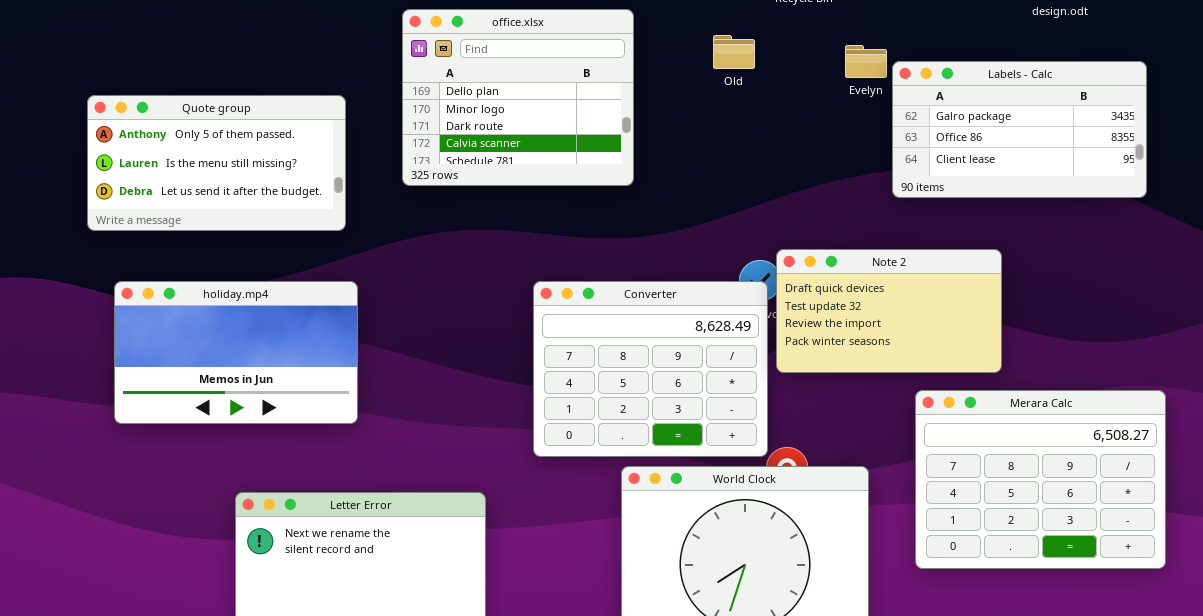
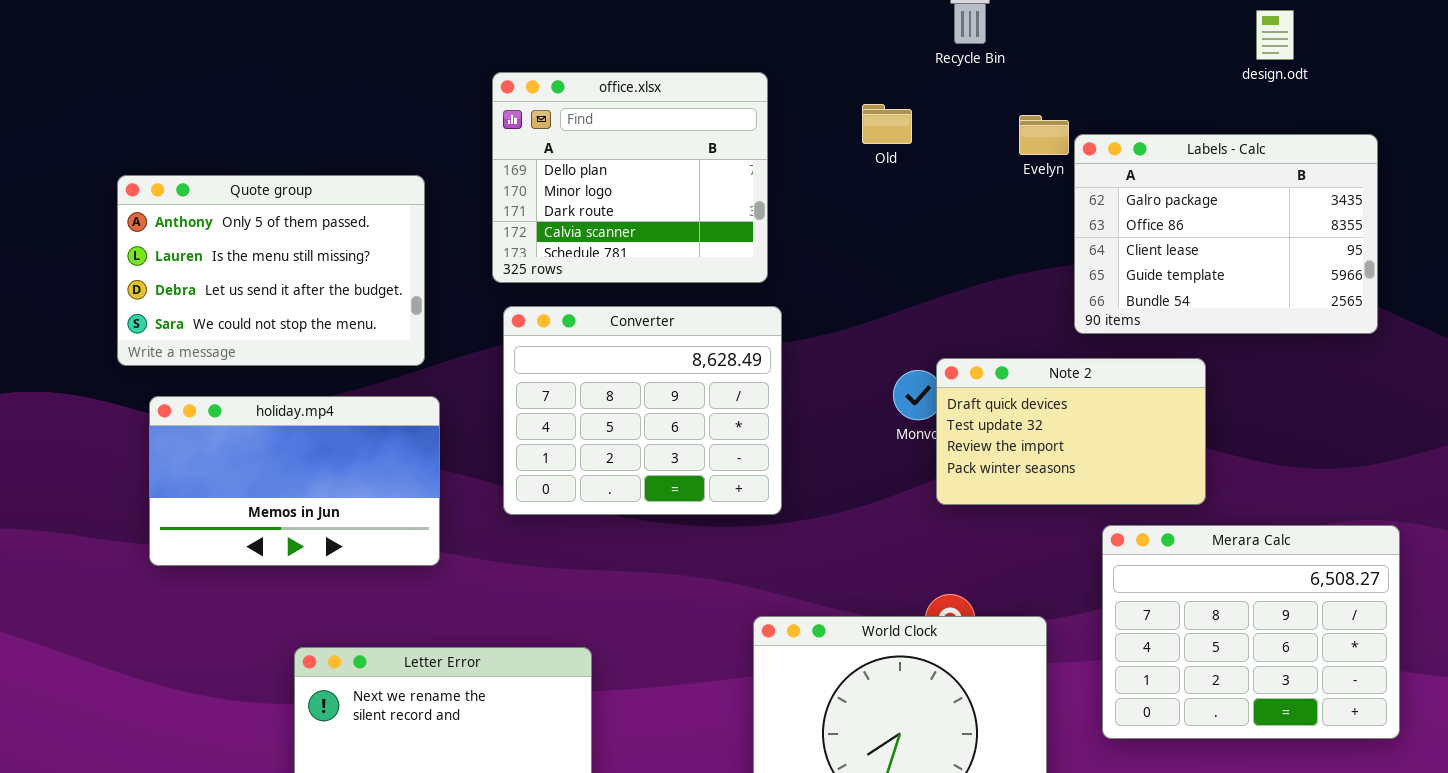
Labels - Calc: [892,61,1147,198] -> [1074,134,1378,334], resized
Quote group: [87,95,346,231] -> [117,175,425,366], resized
Converter: [533,281,768,457] -> [503,306,782,515], moved

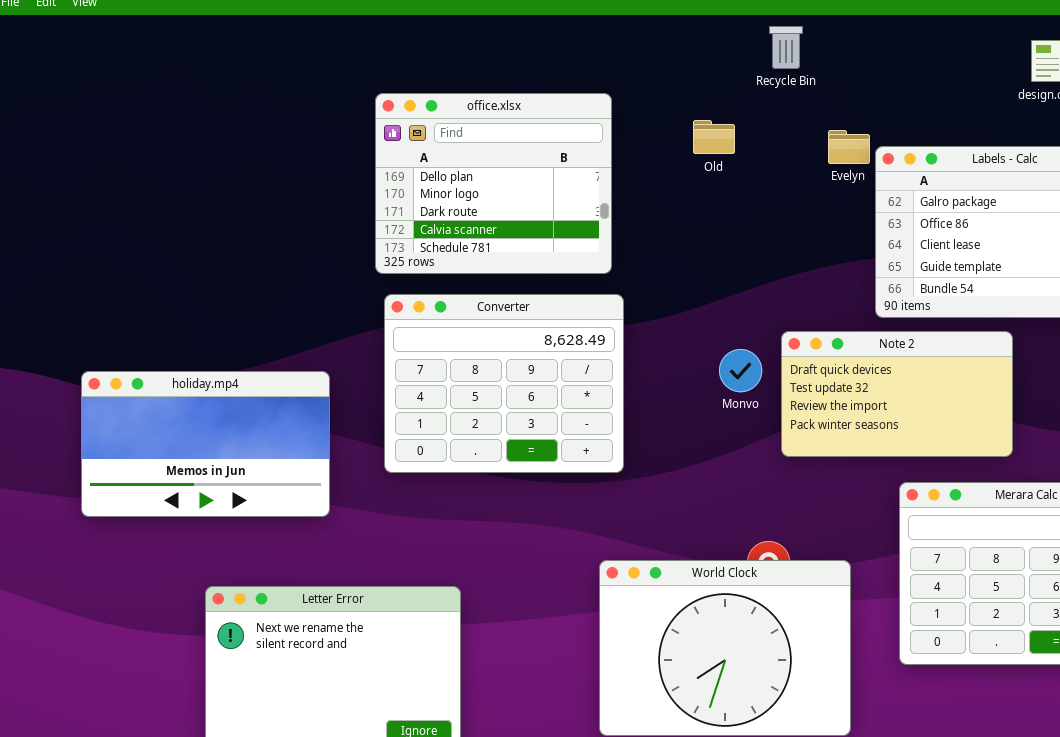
Quote group: [117,175,425,366] -> none, closed
Note 2: [936,358,1206,505] -> [781,331,1013,457], moved

